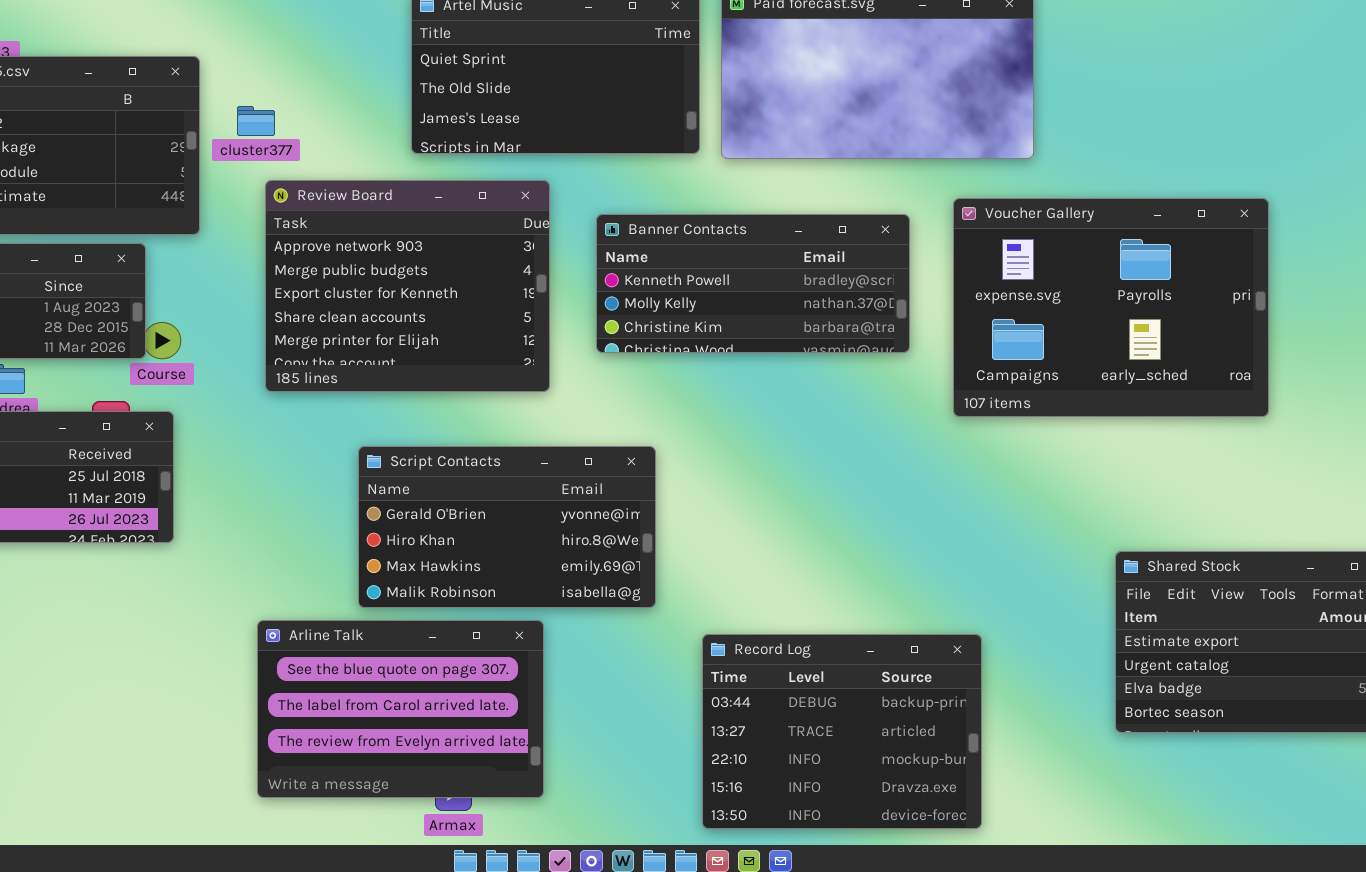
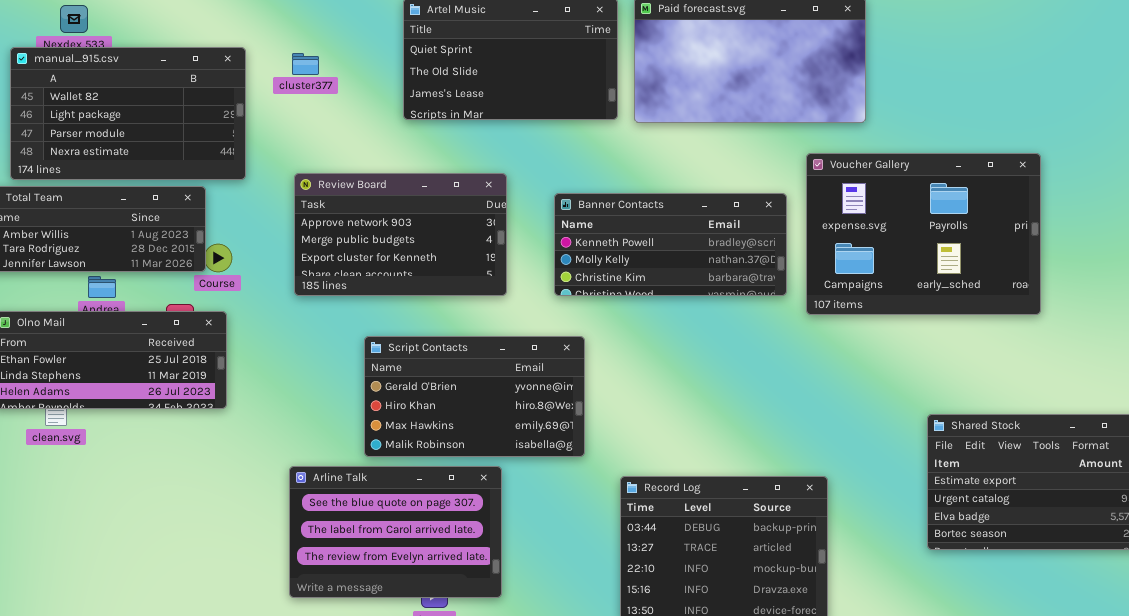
cluster377: [237,106,275,136] -> [292,53,319,75], moved
Review Board: [265,180,550,392] -> [294,173,507,296], resized
Banner Contacts: [596,214,910,353] -> [554,193,787,296], moved

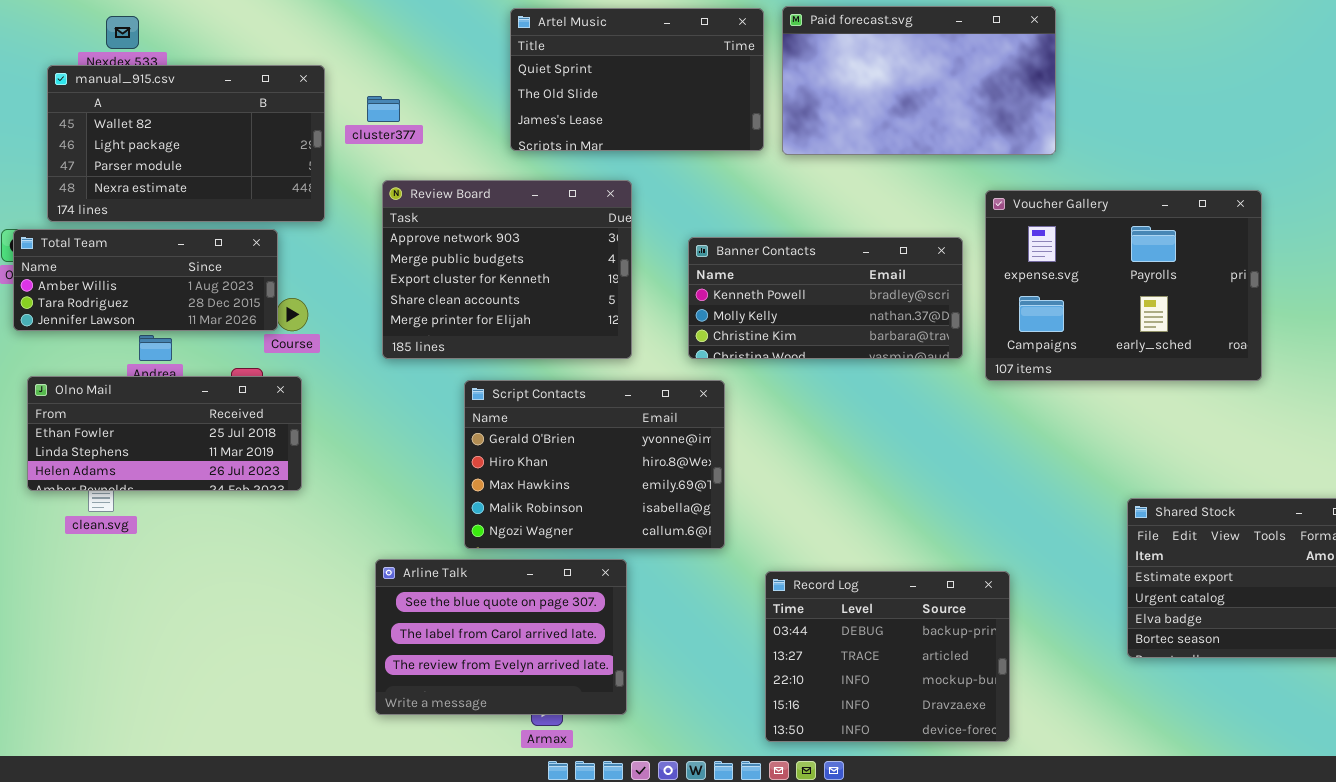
cluster377: [292,53,319,75] -> [367,96,400,122], moved
Review Board: [294,173,507,296] -> [382,180,632,359], resized
Script Contacts: [364,336,585,457] -> [464,380,725,549], resized

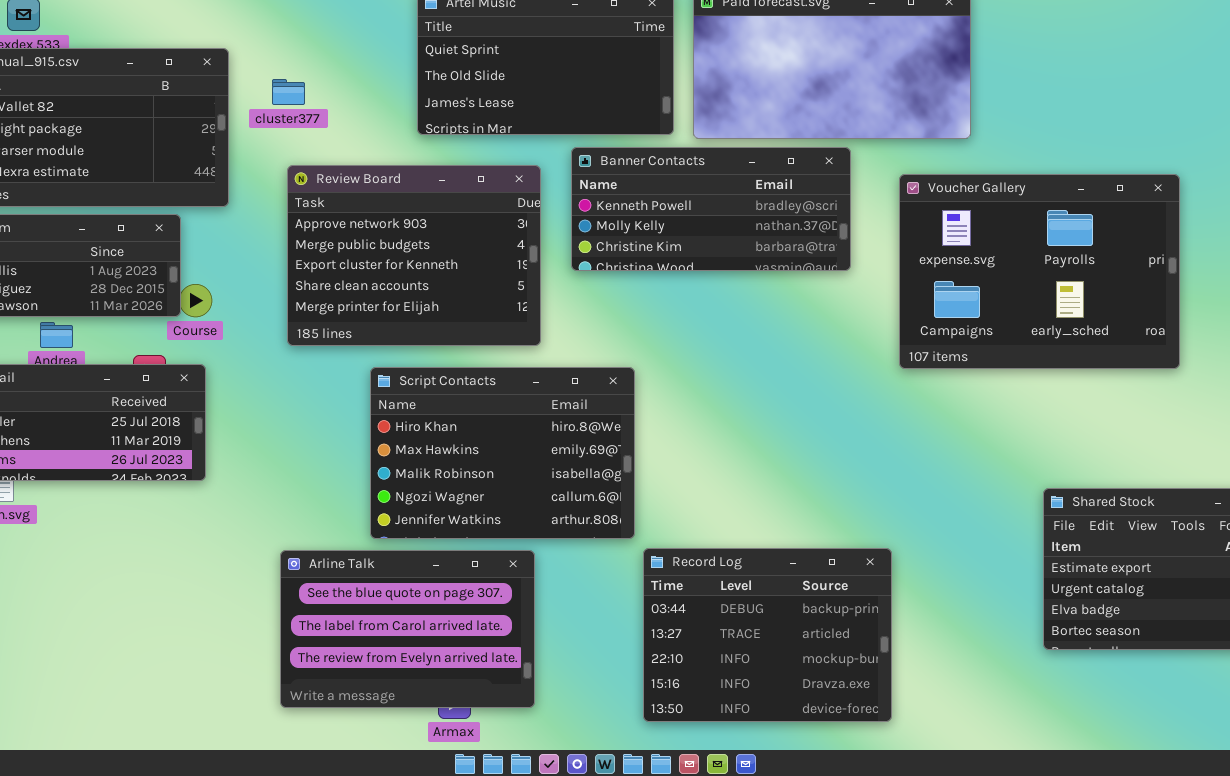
Banner Contacts: [688,237,963,359] -> [571,147,851,271], moved
Script Contacts: [464,380,725,549] -> [370,367,635,539], scrolled down 1 row
Record Log: [765,571,1010,742] -> [643,548,892,722], moved

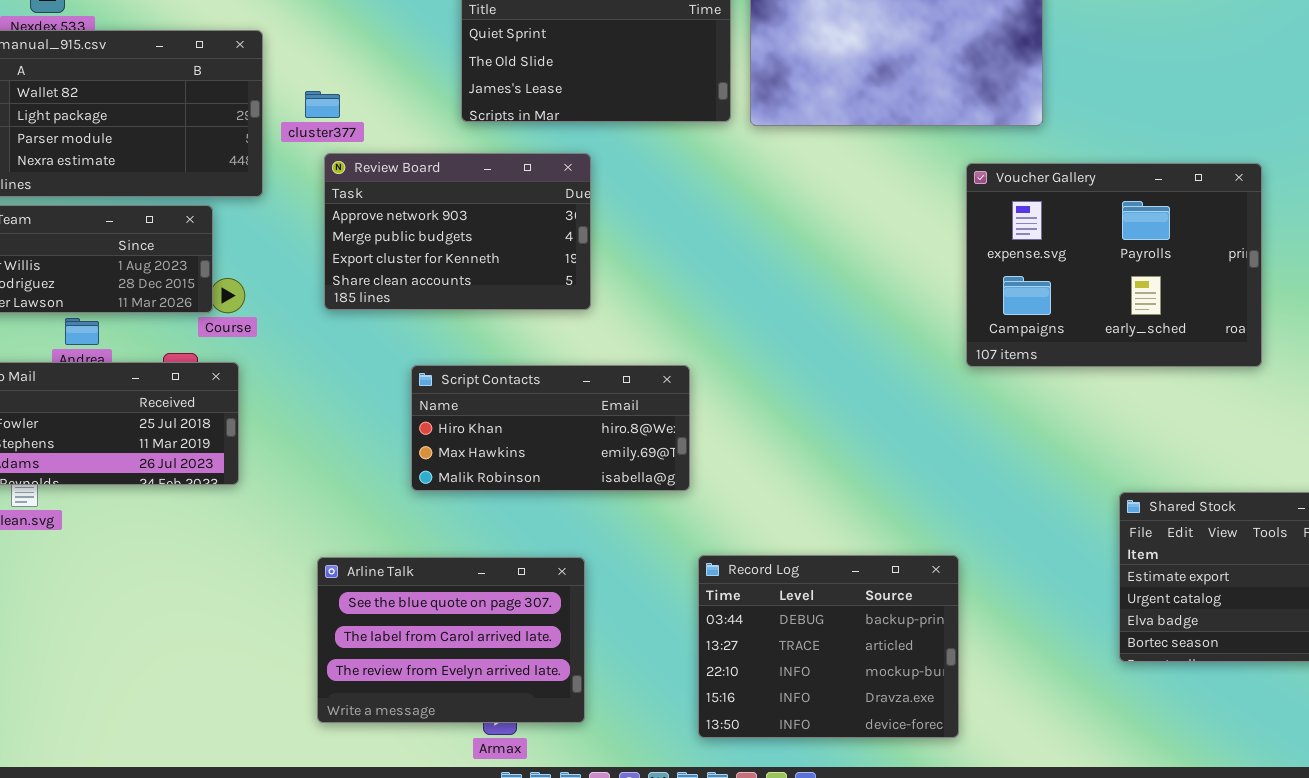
cluster377: [272,79,305,105] -> [305,91,340,118], moved
Banner Contacts: [571,147,851,271] -> none, closed
Review Board: [287,165,541,346] -> [324,153,591,310], resized
Script Contacts: [370,367,635,539] -> [411,365,690,491], resized

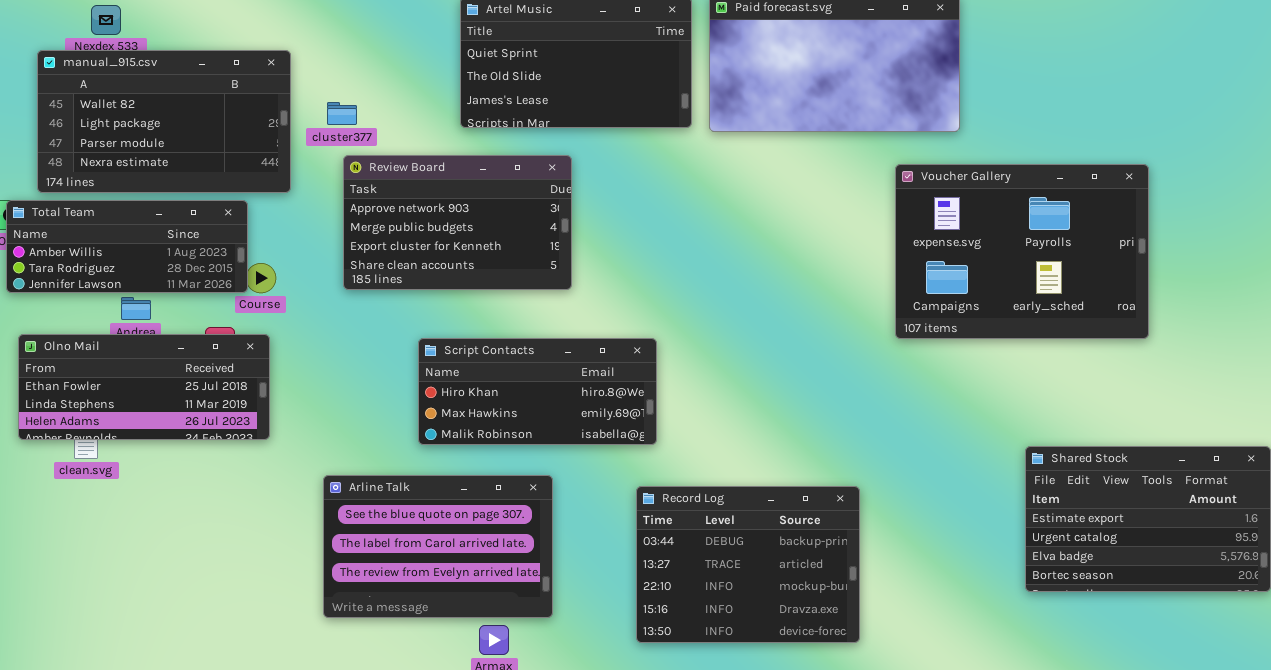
Record Log: [698,555,959,738] -> [636,486,860,643], moved
Arline Talk: [317,557,585,723] -> [323,475,553,618], moved

